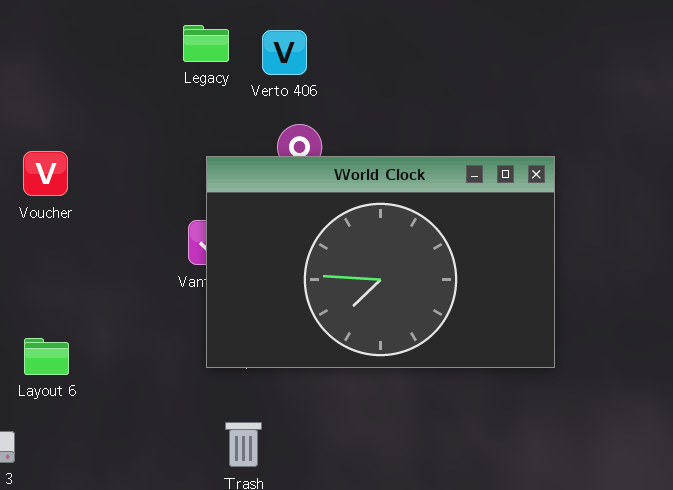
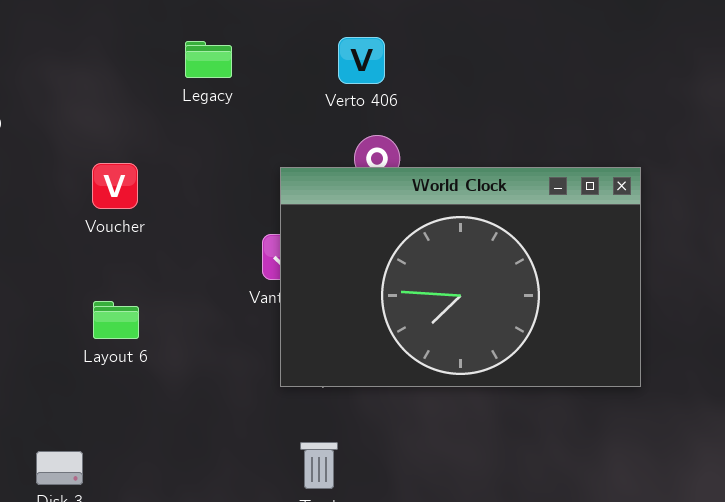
Legacy: [183,25,229,62] -> [185,41,232,78], moved
Layout 6: [24,338,69,375] -> [93,301,139,339], moved

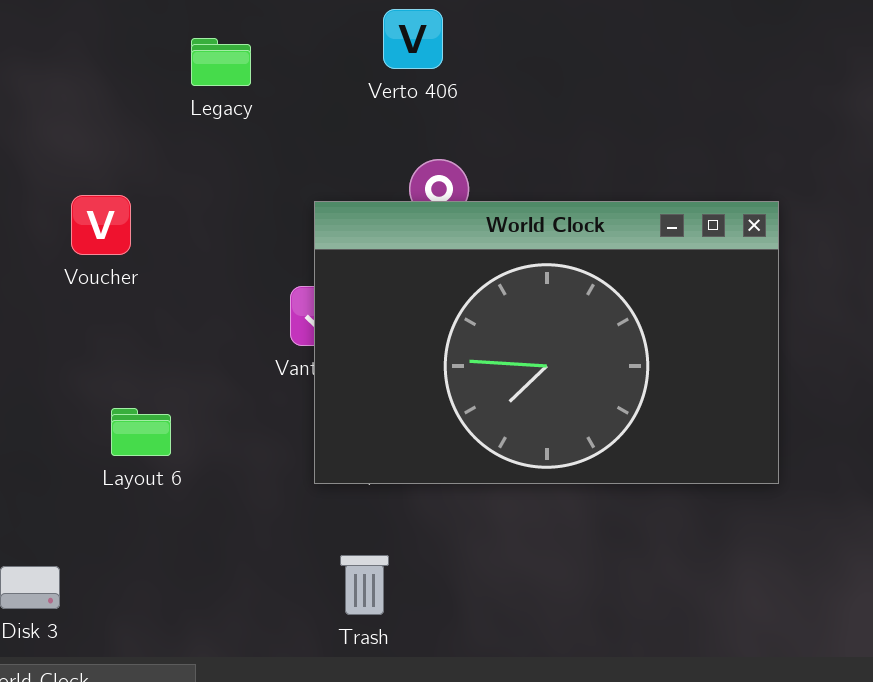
Verto 406: [338,37,385,84] -> [383,9,443,69], moved
Layout 6: [93,301,139,339] -> [111,408,171,456], moved

